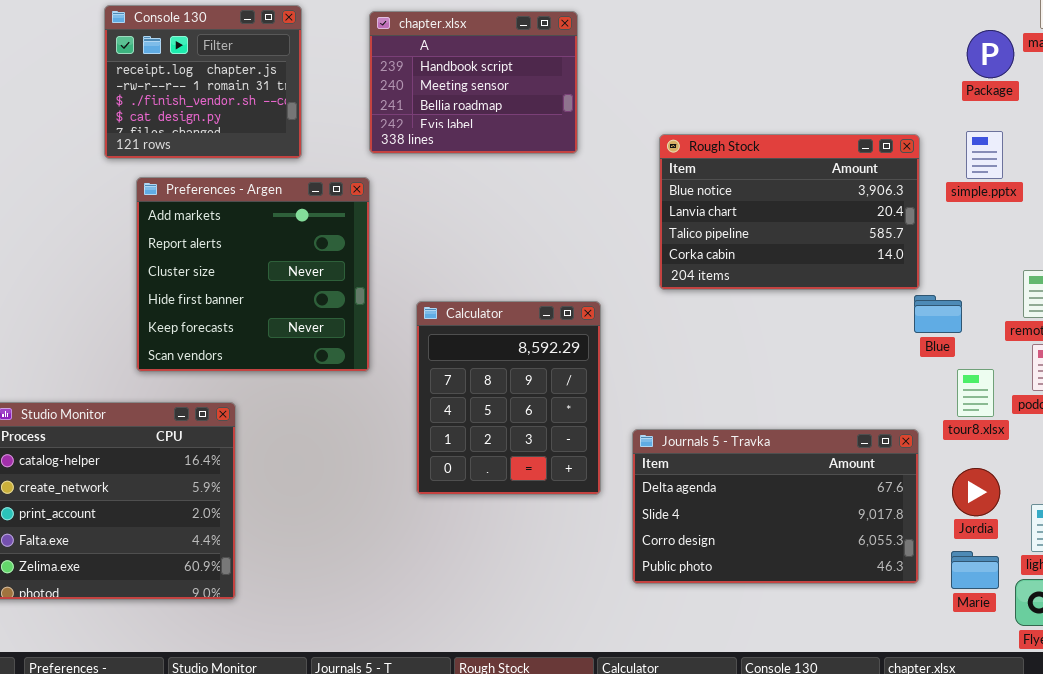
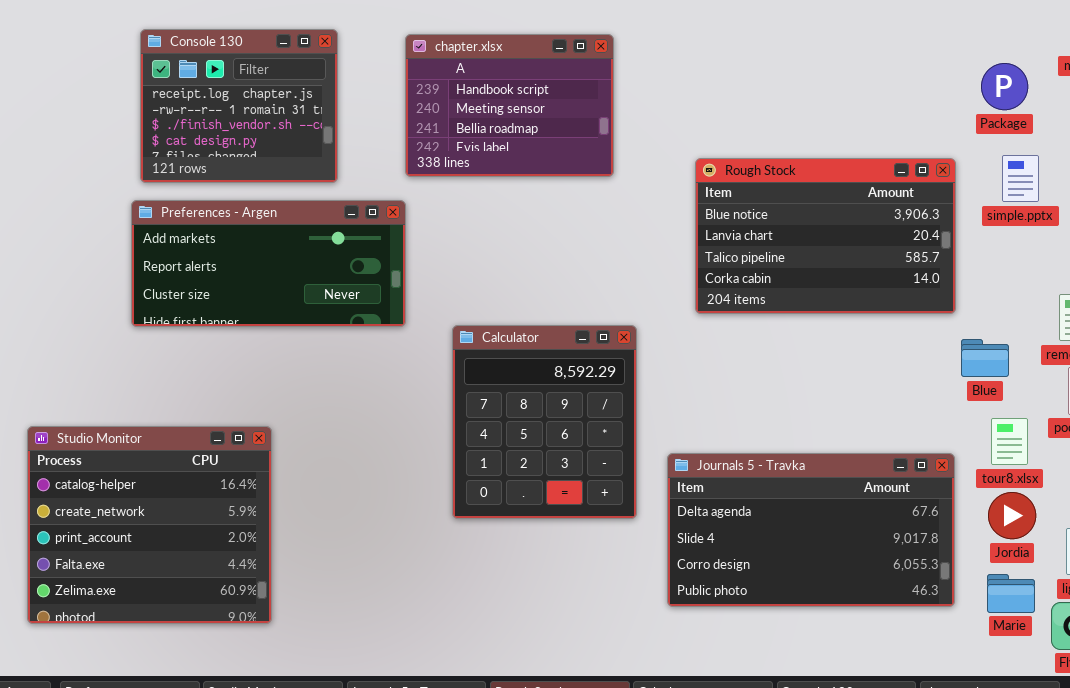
Package: [967,30,1014,78] -> [981,63,1028,110], moved
Preferences - Argen: [136,177,370,372] -> [131,200,406,327], resized
Blue: [914,295,962,333] -> [961,339,1009,377], moved
tour8.xlsx: [957,369,994,417] -> [991,418,1028,465], moved

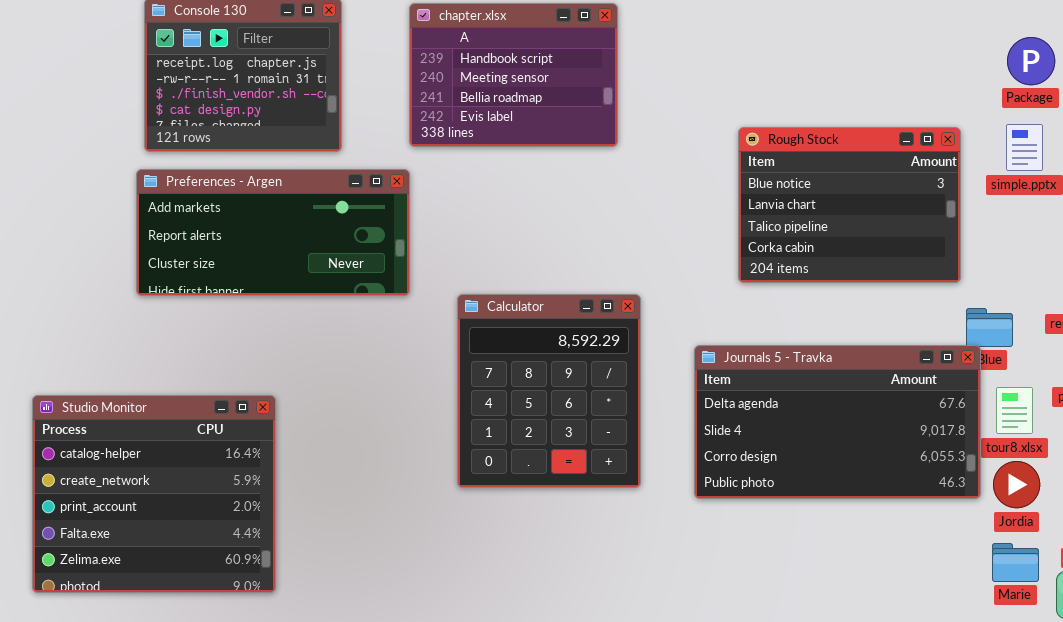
Package: [981,63,1028,110] -> [1007,37,1055,85], moved
Rough Stock: [695,158,956,314] -> [738,127,961,283], resized
Journals 5 - Travka: [667,453,955,607] -> [694,345,981,499], moved

